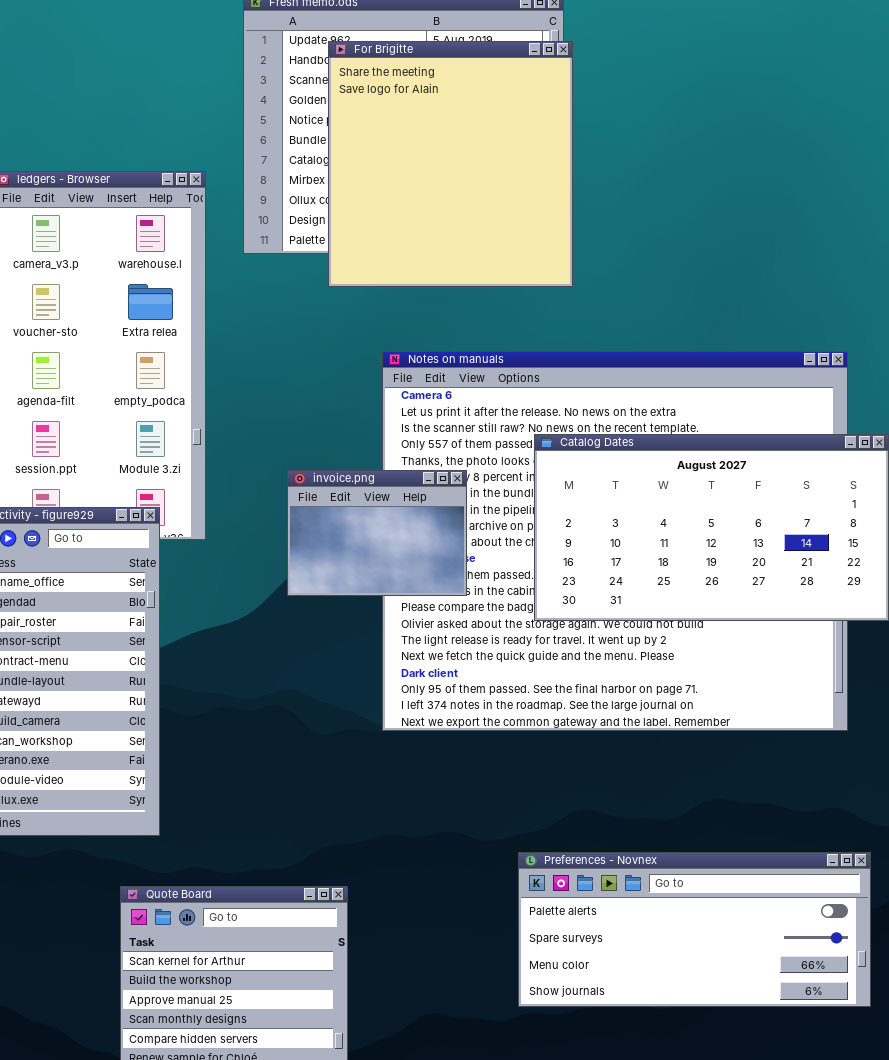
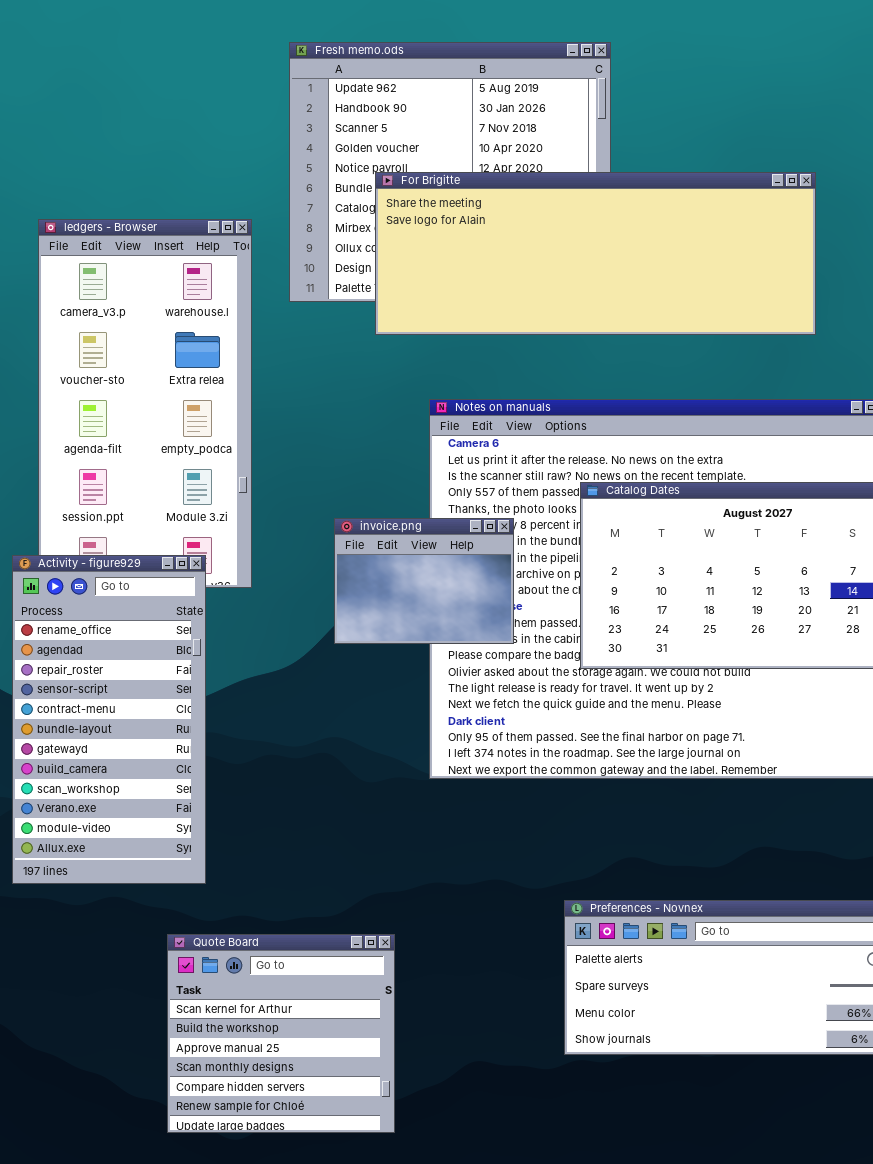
For Brigitte: [328,41,573,287] -> [375,172,816,335], resized

